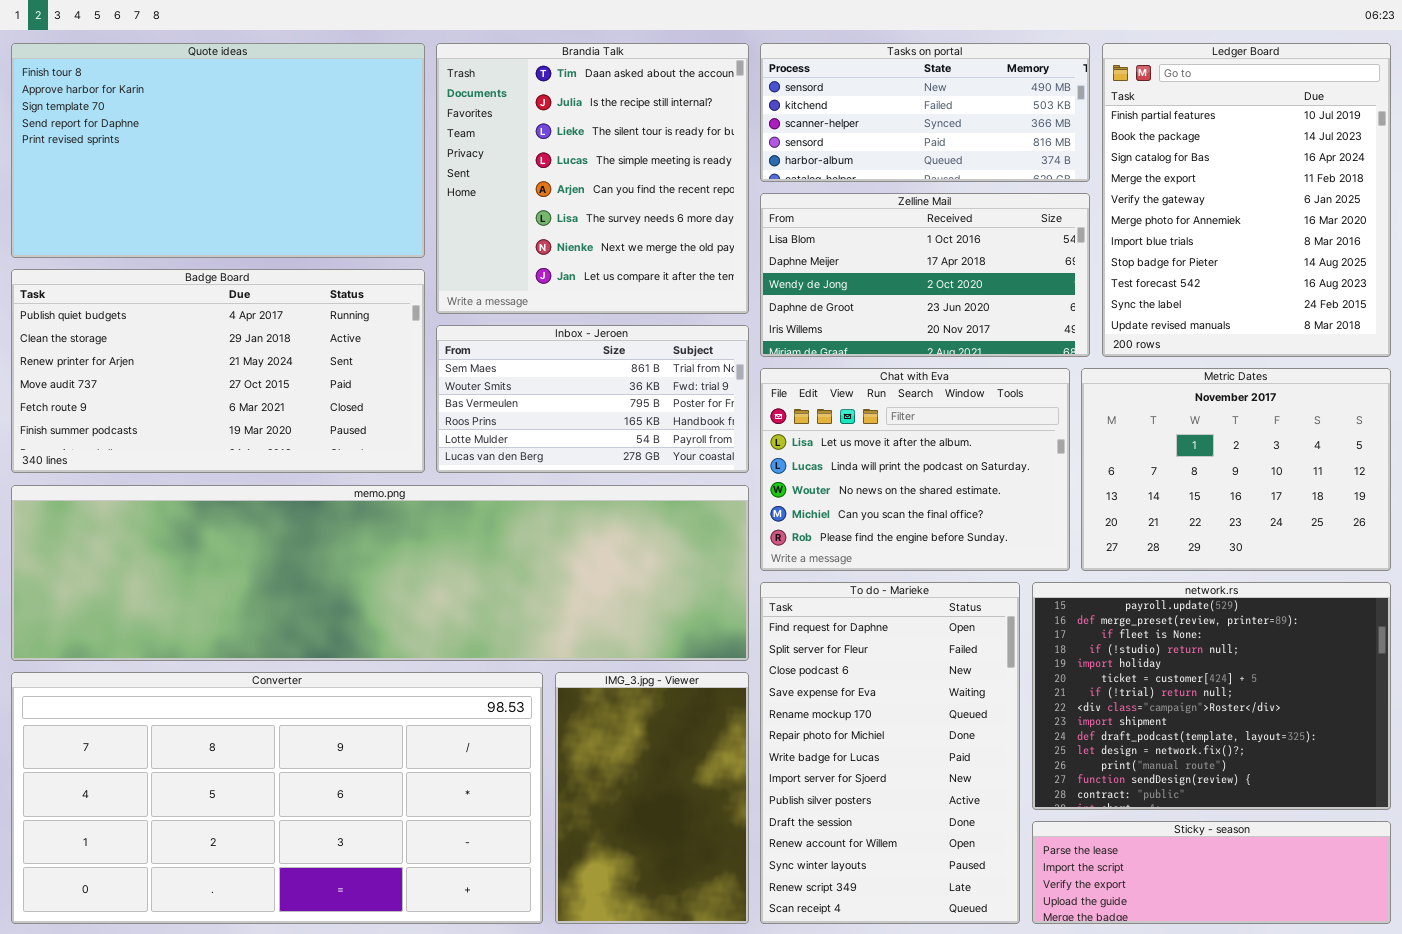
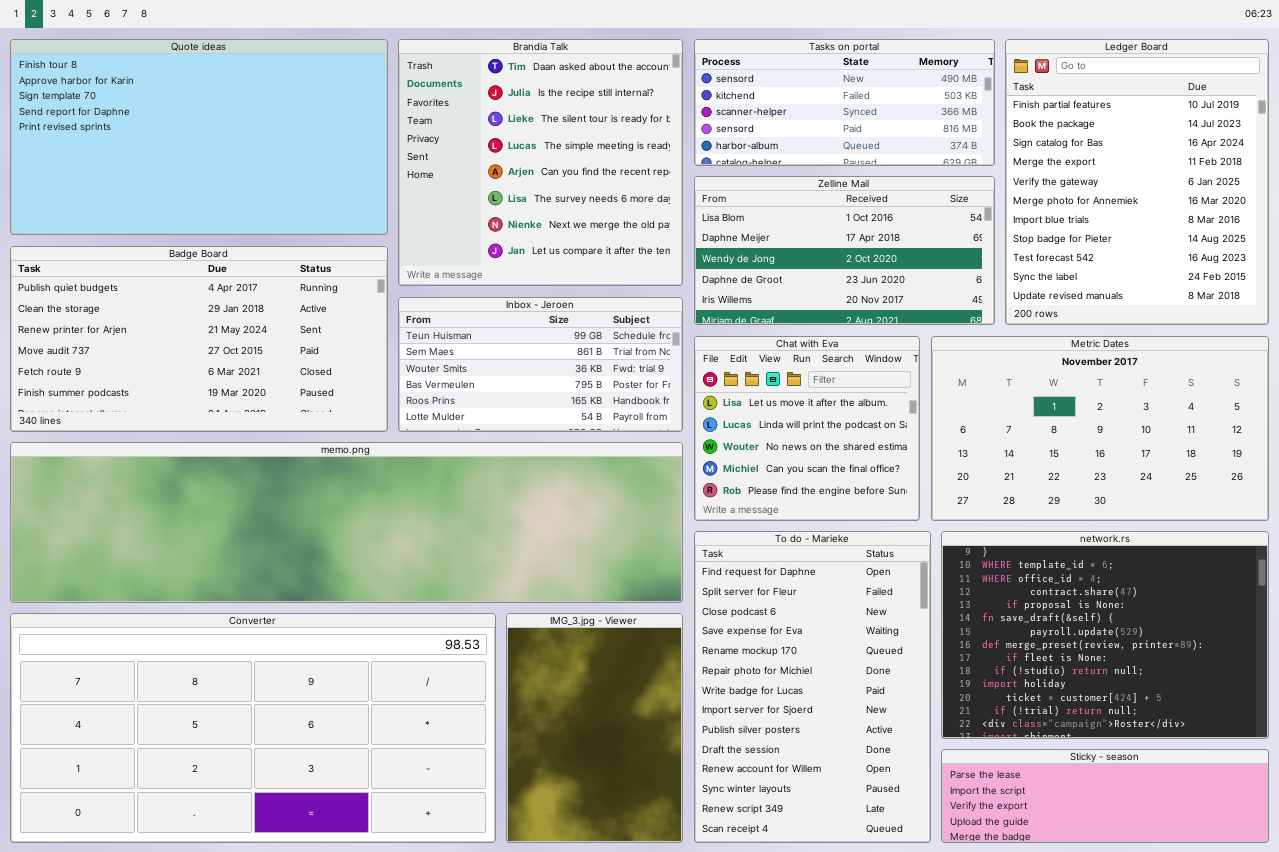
Inbox - Jeroen: [436,325,749,473] -> [398,297,683,432], scrolled up 1 row
Chat with Eva: [760,368,1070,571] -> [694,336,920,521], resized
Metric Dates: [1081,368,1391,571] -> [931,336,1269,521], resized
network.rs: [1032,582,1391,810] -> [941,531,1269,739], scrolled up 6 rows

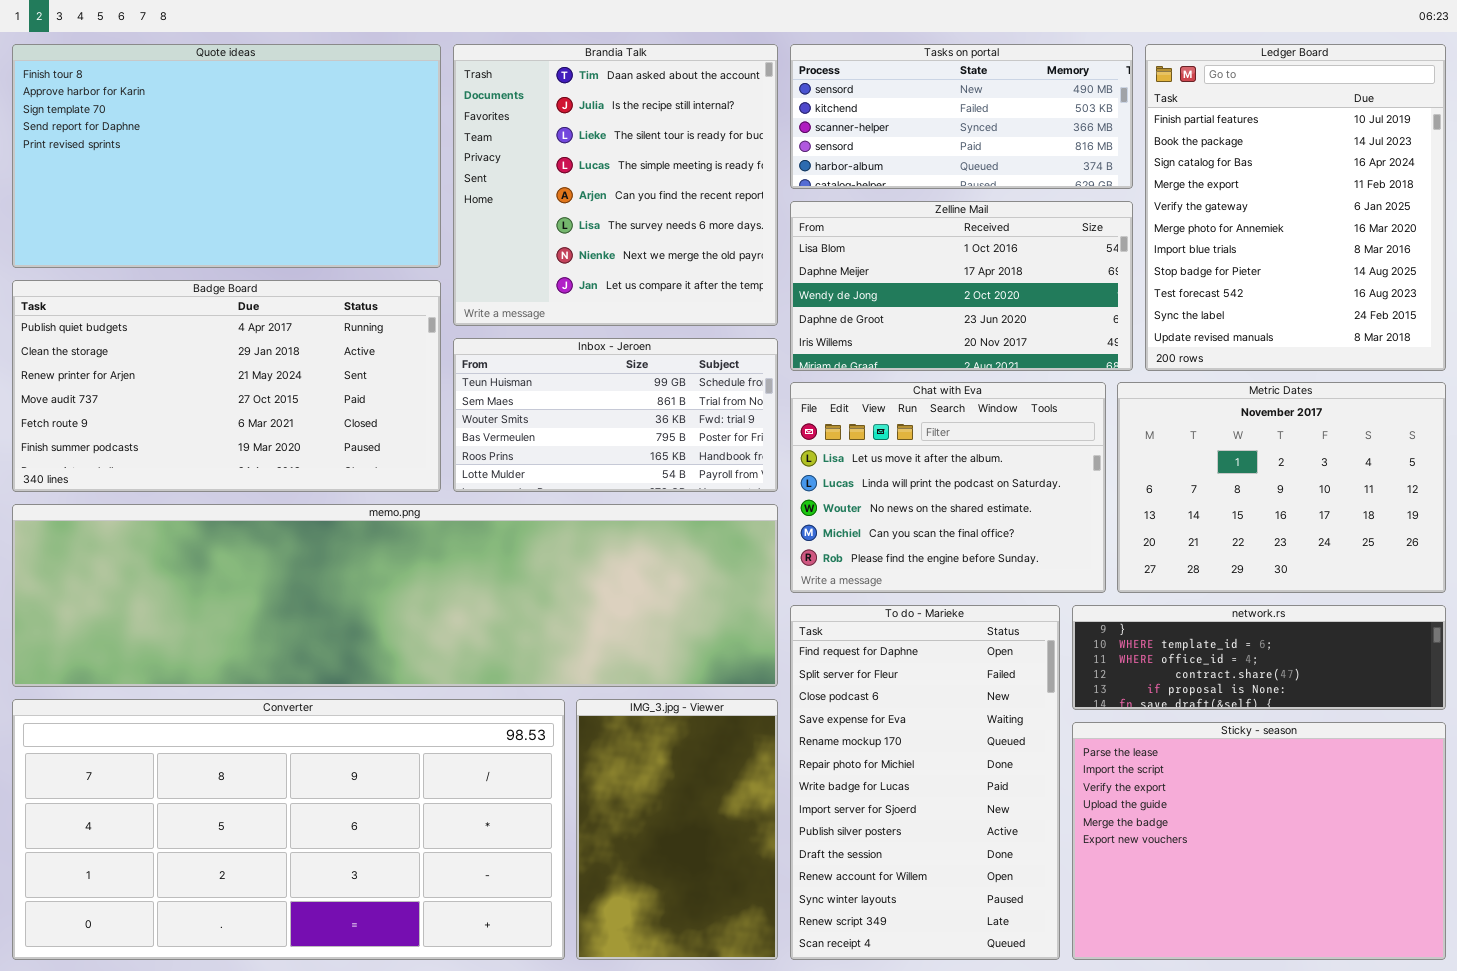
Chat with Eva: [694,336,920,521] -> [790,382,1106,593], resized
Metric Dates: [931,336,1269,521] -> [1117,382,1446,593], resized
network.rs: [941,531,1269,739] -> [1072,605,1446,710], resized
Sticky - season: [941,749,1269,843] -> [1072,722,1446,960], resized

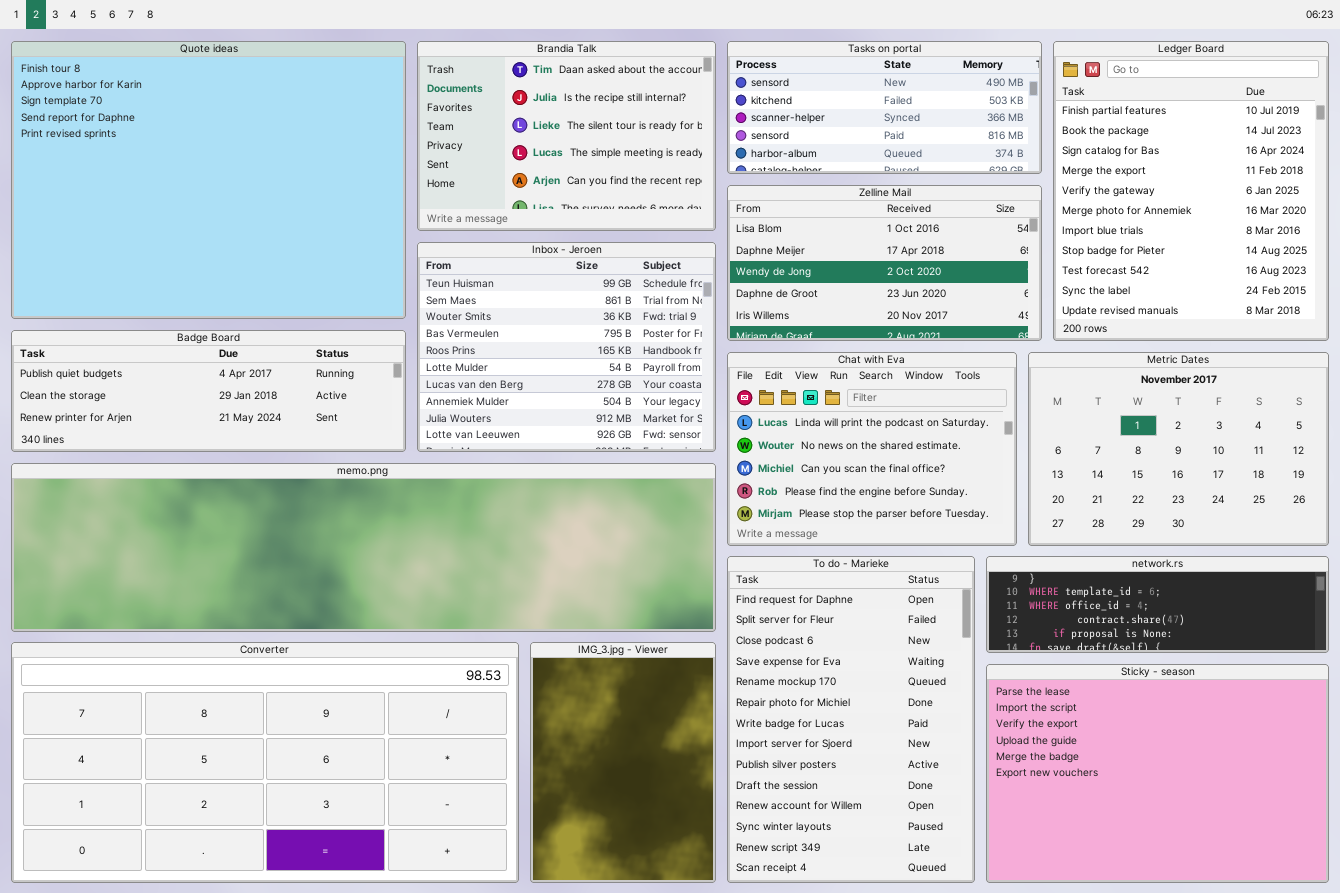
Quote ideas: [12,44,441,268] -> [11,41,406,319], resized
Brandia Talk: [453,44,778,326] -> [417,41,716,231], resized
Badge Board: [12,280,441,492] -> [11,330,406,452], resized
Inbox - Jeroen: [453,338,778,492] -> [417,242,716,452], resized
Chat with Eva: [790,382,1106,593] -> [727,352,1017,546], scrolled down 1 row

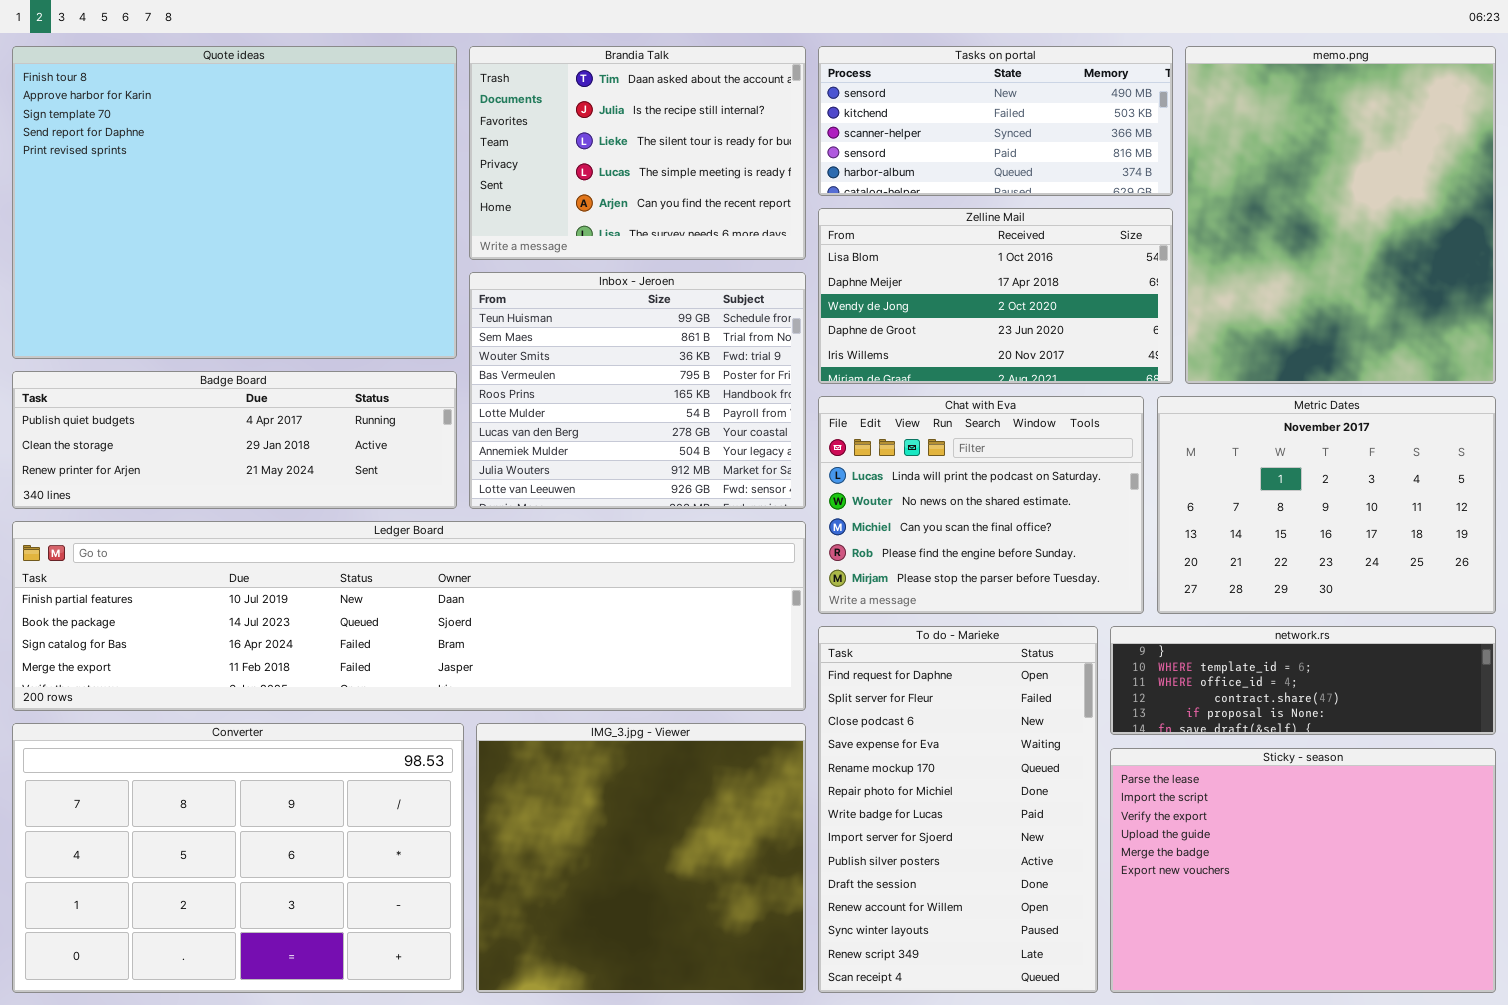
Ledger Board: [1053,41,1329,341] -> [12,521,806,711], moved, resized
memo.png: [11,463,716,632] -> [1185,46,1496,384], moved, resized
Converter: [11,642,519,883] -> [12,723,464,993], resized
IMG_3.jpg - Viewer: [530,642,716,883] -> [476,723,806,993], resized

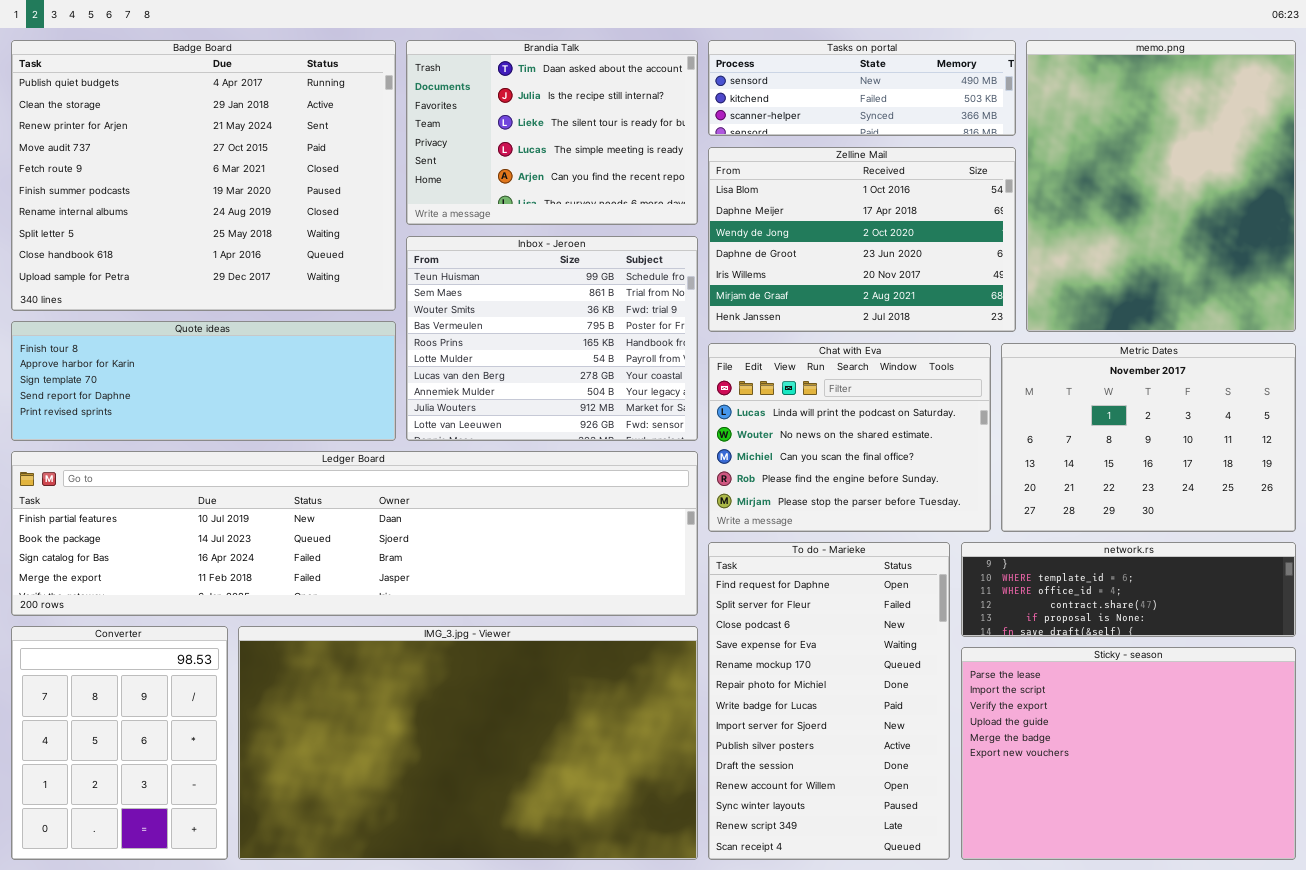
Quote ideas: [12,46,457,359] -> [11,321,396,441], moved, resized
Tasks on portal: [818,46,1173,196] -> [708,40,1016,136], resized
Zelline Mail: [818,208,1173,384] -> [708,147,1016,332], resized
Badge Board: [12,371,457,509] -> [11,40,396,311], moved, resized
Converter: [12,723,464,993] -> [11,626,228,860], resized
IMG_3.jpg - Viewer: [476,723,806,993] -> [238,626,698,860], resized

